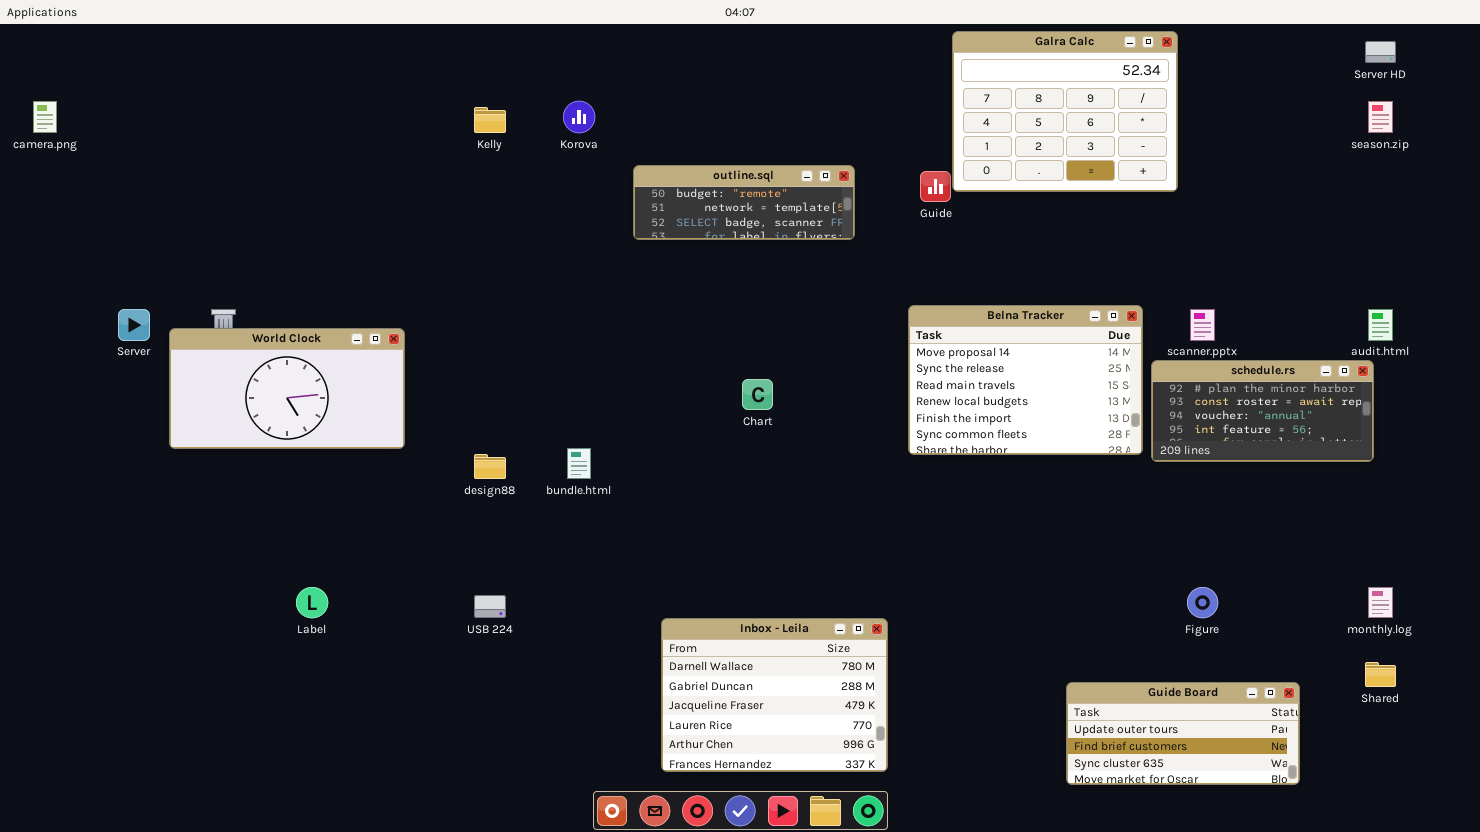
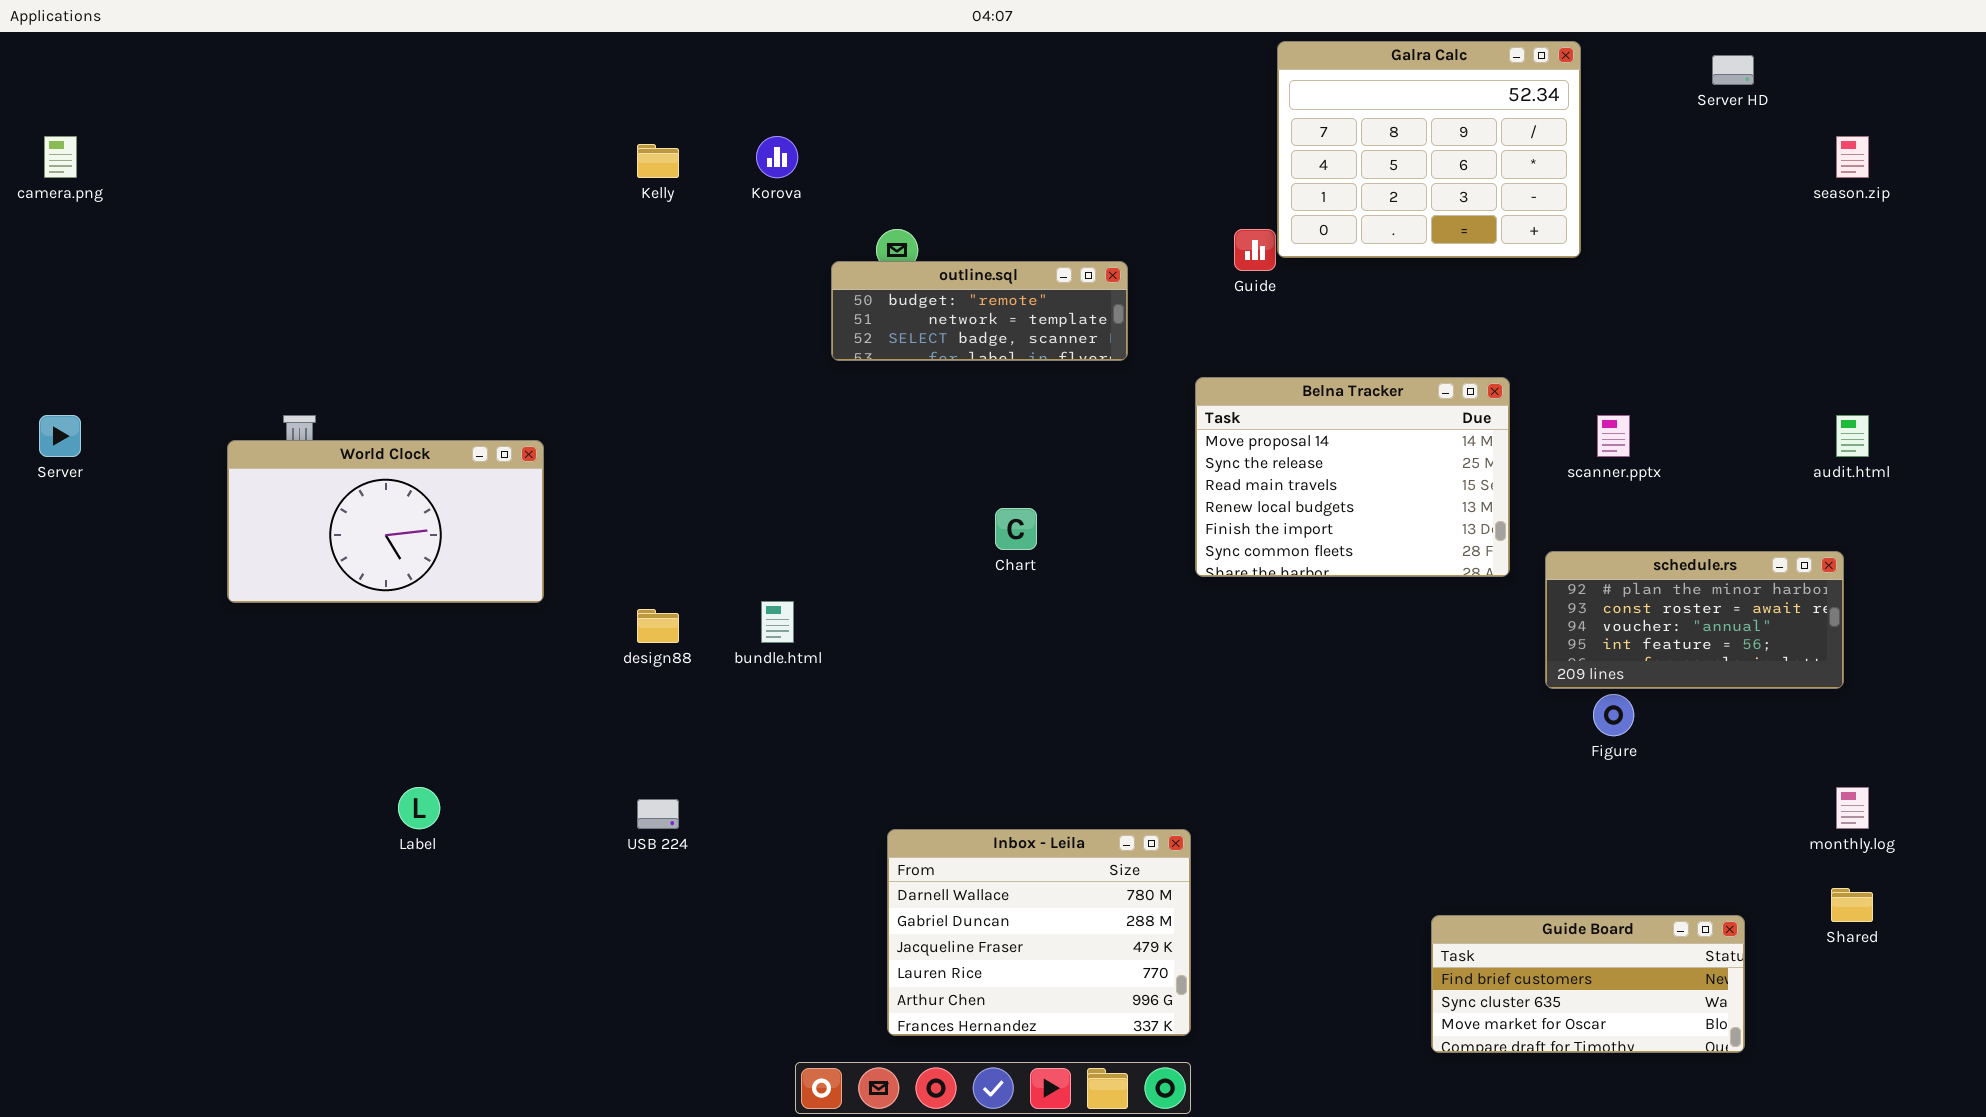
Server HD: [1365,41,1396,63] -> [1712,55,1754,85], moved
outline.sql: [633,165,855,240] -> [831,261,1128,361], moved
Belna Tracker: [908,305,1143,455] -> [1195,377,1510,577], moved
Server: [118,309,150,341] -> [39,415,81,457], moved
schedule.rs: [1151,360,1374,462] -> [1545,551,1844,689], moved
Figure: [1187,587,1218,618] -> [1593,694,1634,736], moved
Guide Board: [1066,682,1300,785] -> [1431,915,1745,1053], scrolled down 1 row

